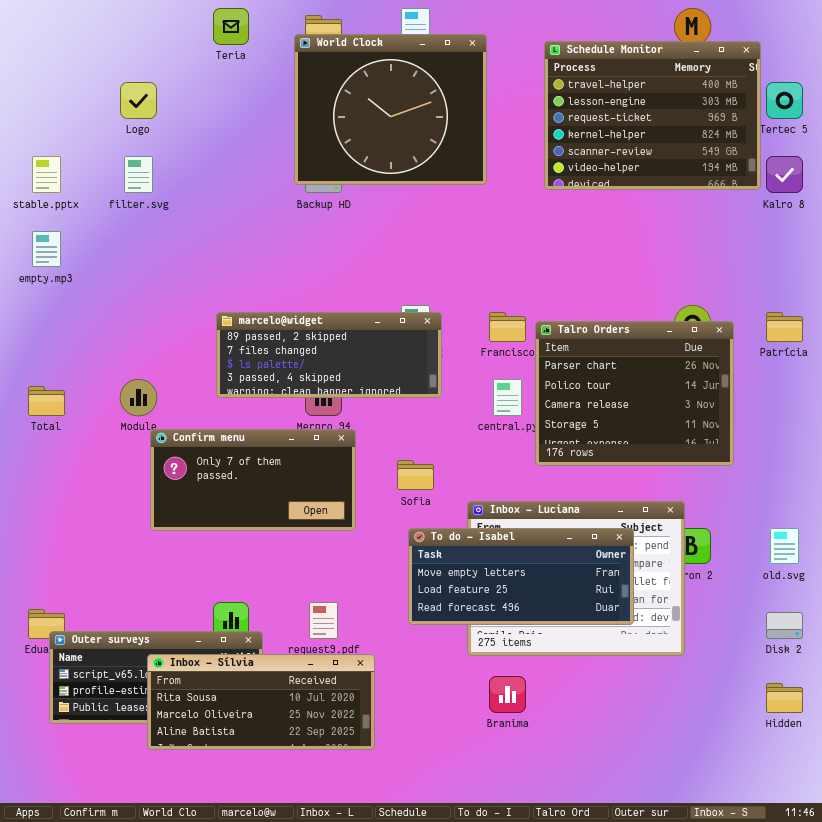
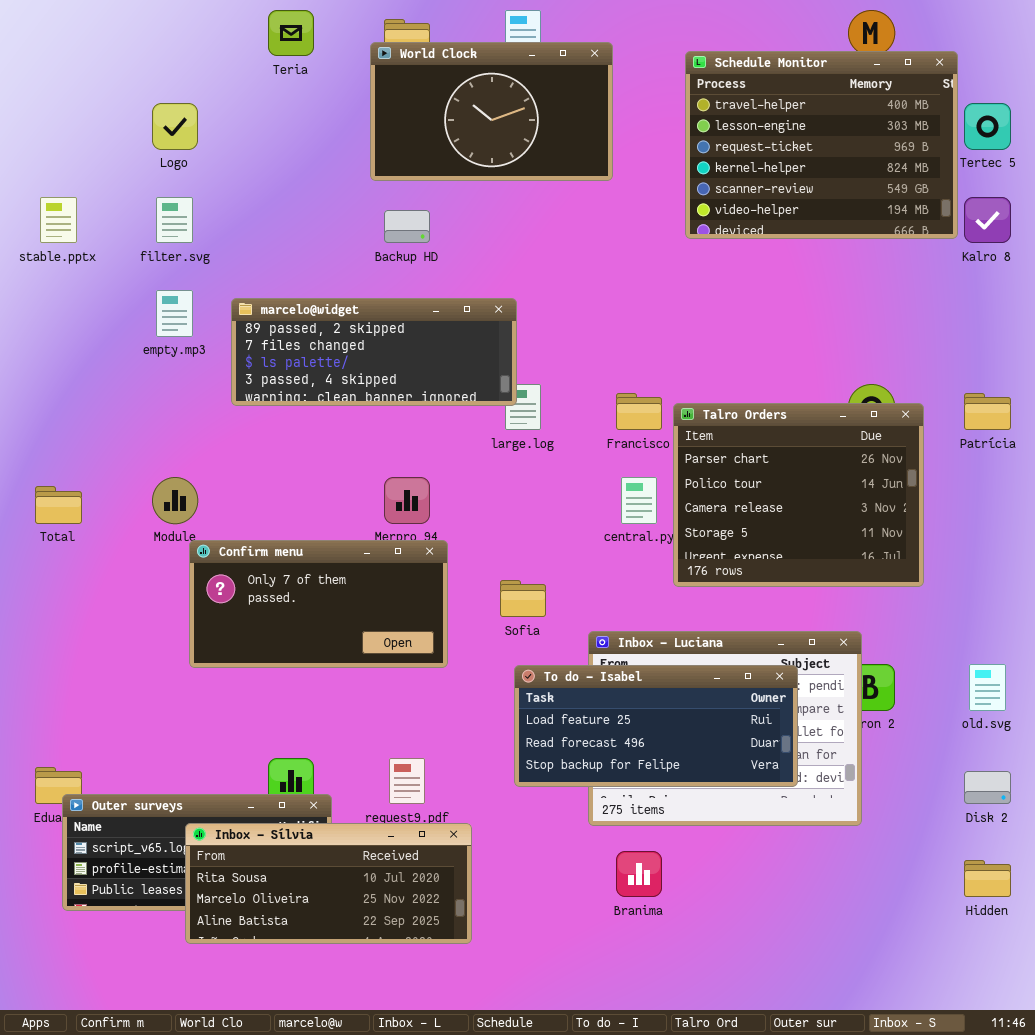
World Clock: [294,34,487,185] -> [370,42,613,181], resized
empty.mp3: [32,231,61,267] -> [156,290,193,337], moved
marcelo@widget: [216,312,442,398] -> [231,298,517,406], moved
To do - Isabel: [408,528,634,625] -> [514,665,798,787], scrolled down 1 row

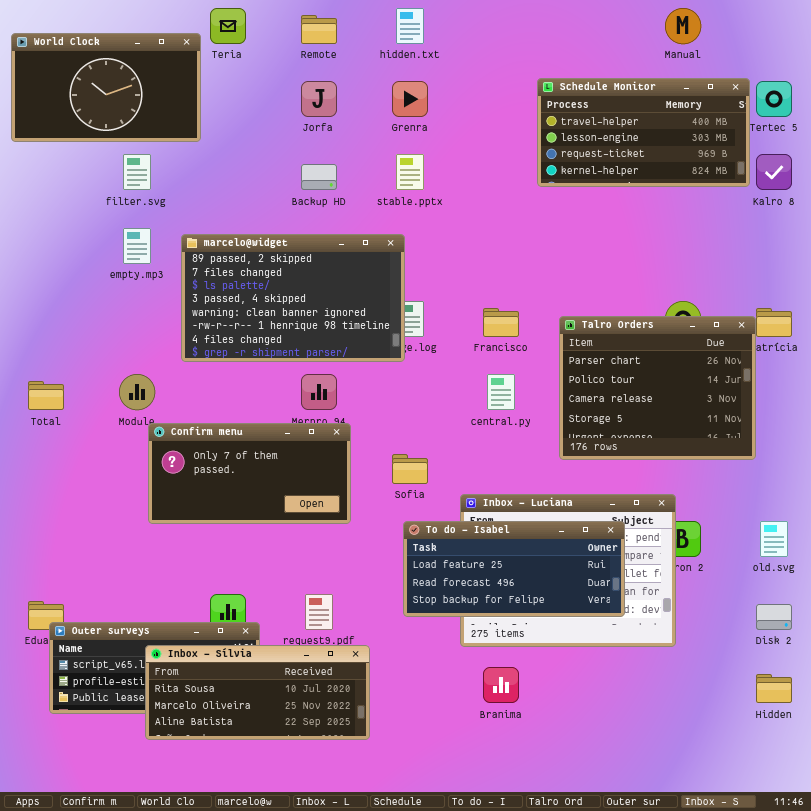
World Clock: [370,42,613,181] -> [11,33,201,142], moved
Schedule Monitor: [685,51,958,239] -> [537,78,750,187], resized
stable.pptx: [40,197,77,243] -> [396,154,424,190], moved
marcelo@widget: [231,298,517,406] -> [181,234,405,362], resized
Talro Orders: [673,403,924,587] -> [559,316,756,460], moved

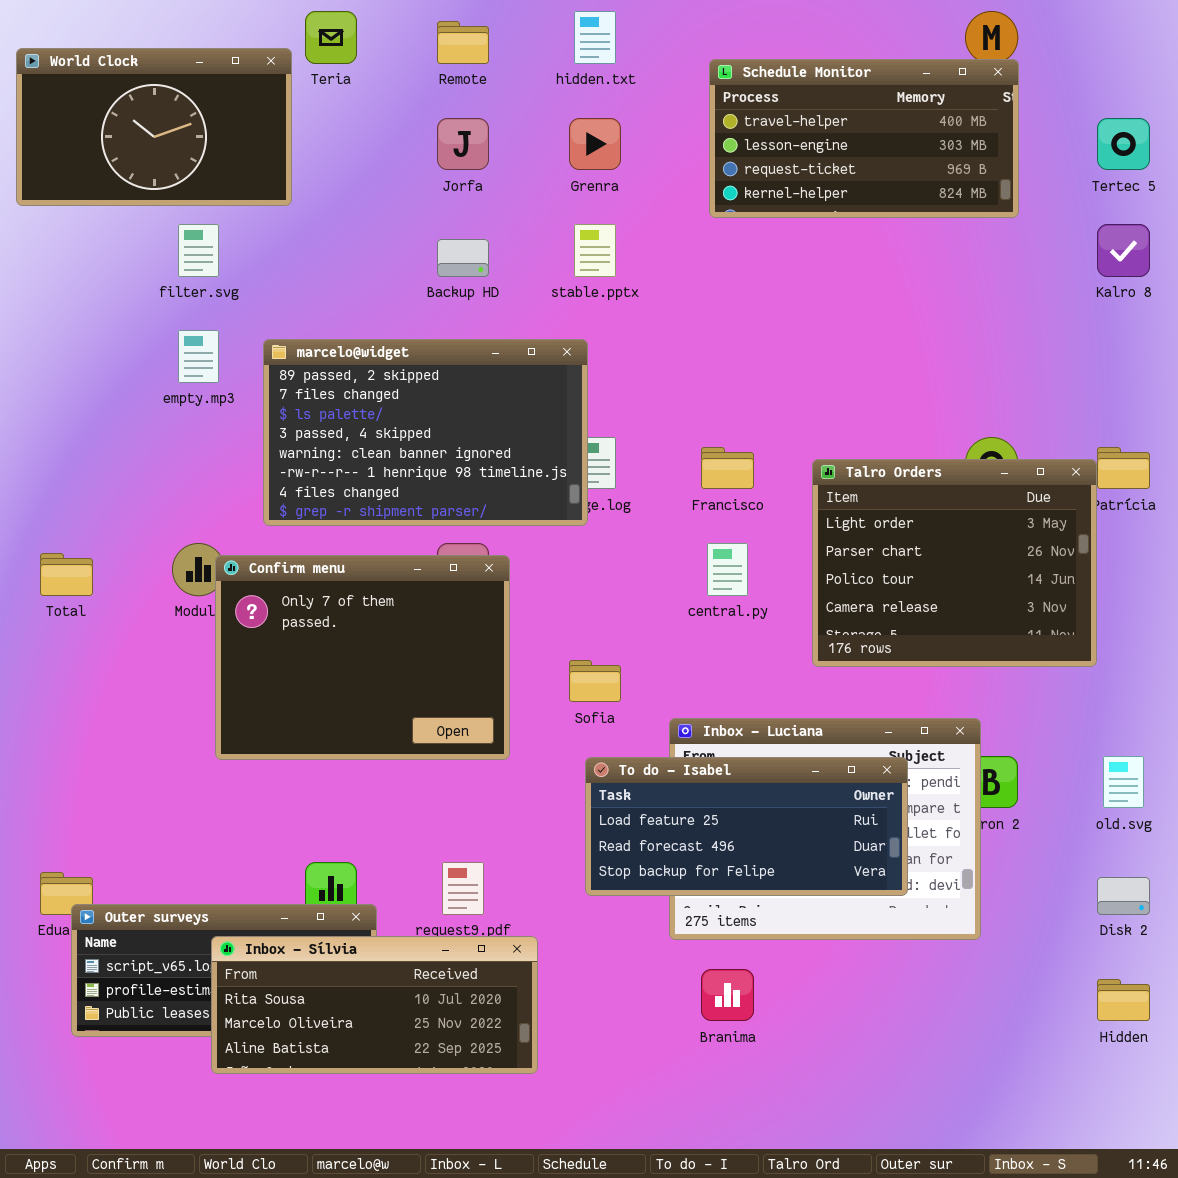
Schedule Monitor: [537,78,750,187] -> [709,59,1019,218], moved
Talro Orders: [559,316,756,460] -> [812,459,1097,667], scrolled up 1 row
Confirm menu: [148,423,351,524] -> [215,555,510,760], resized

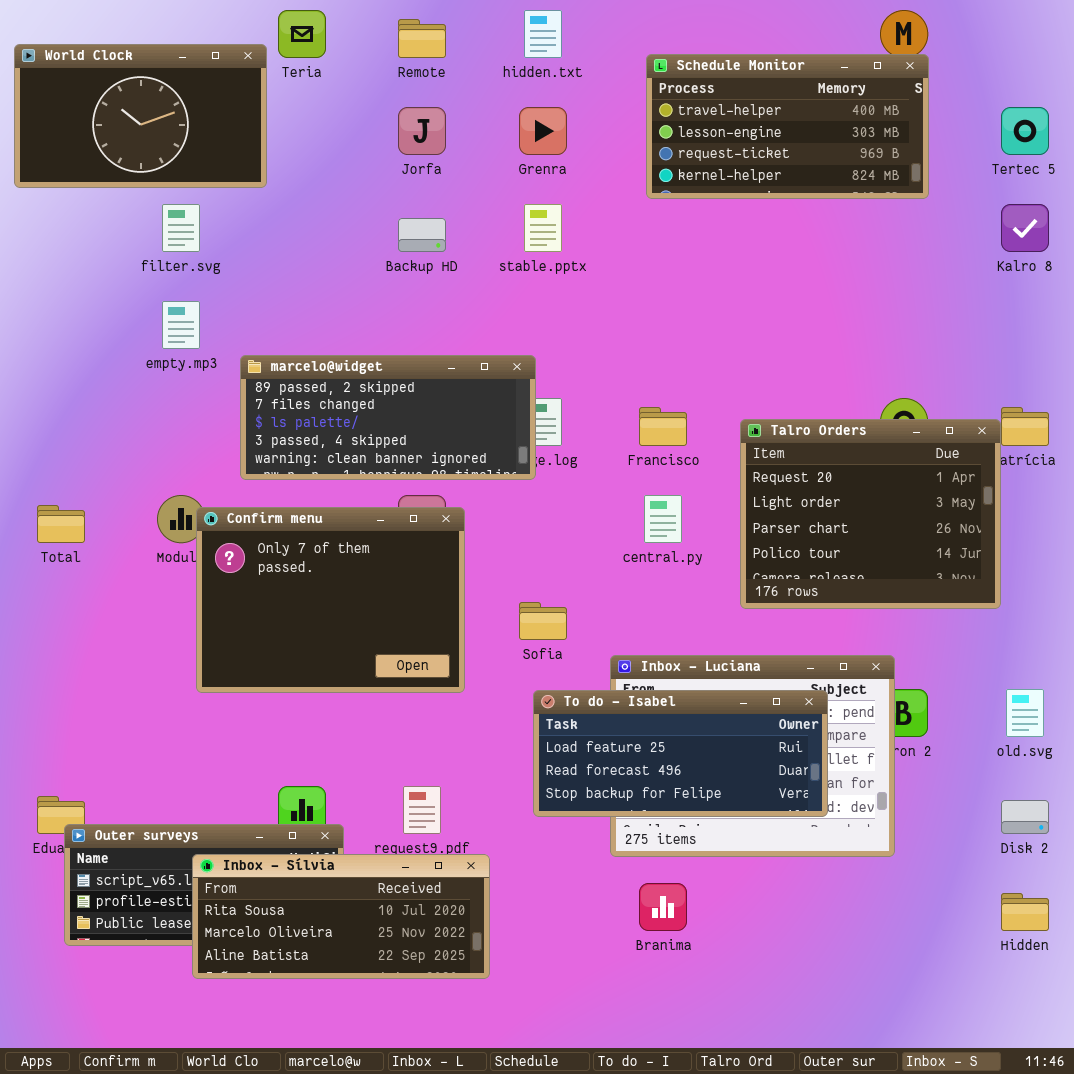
marcelo@widget: [263,339,588,526] -> [240,355,536,480], resized
Talro Orders: [812,459,1097,667] -> [740,419,1001,609], scrolled up 1 row

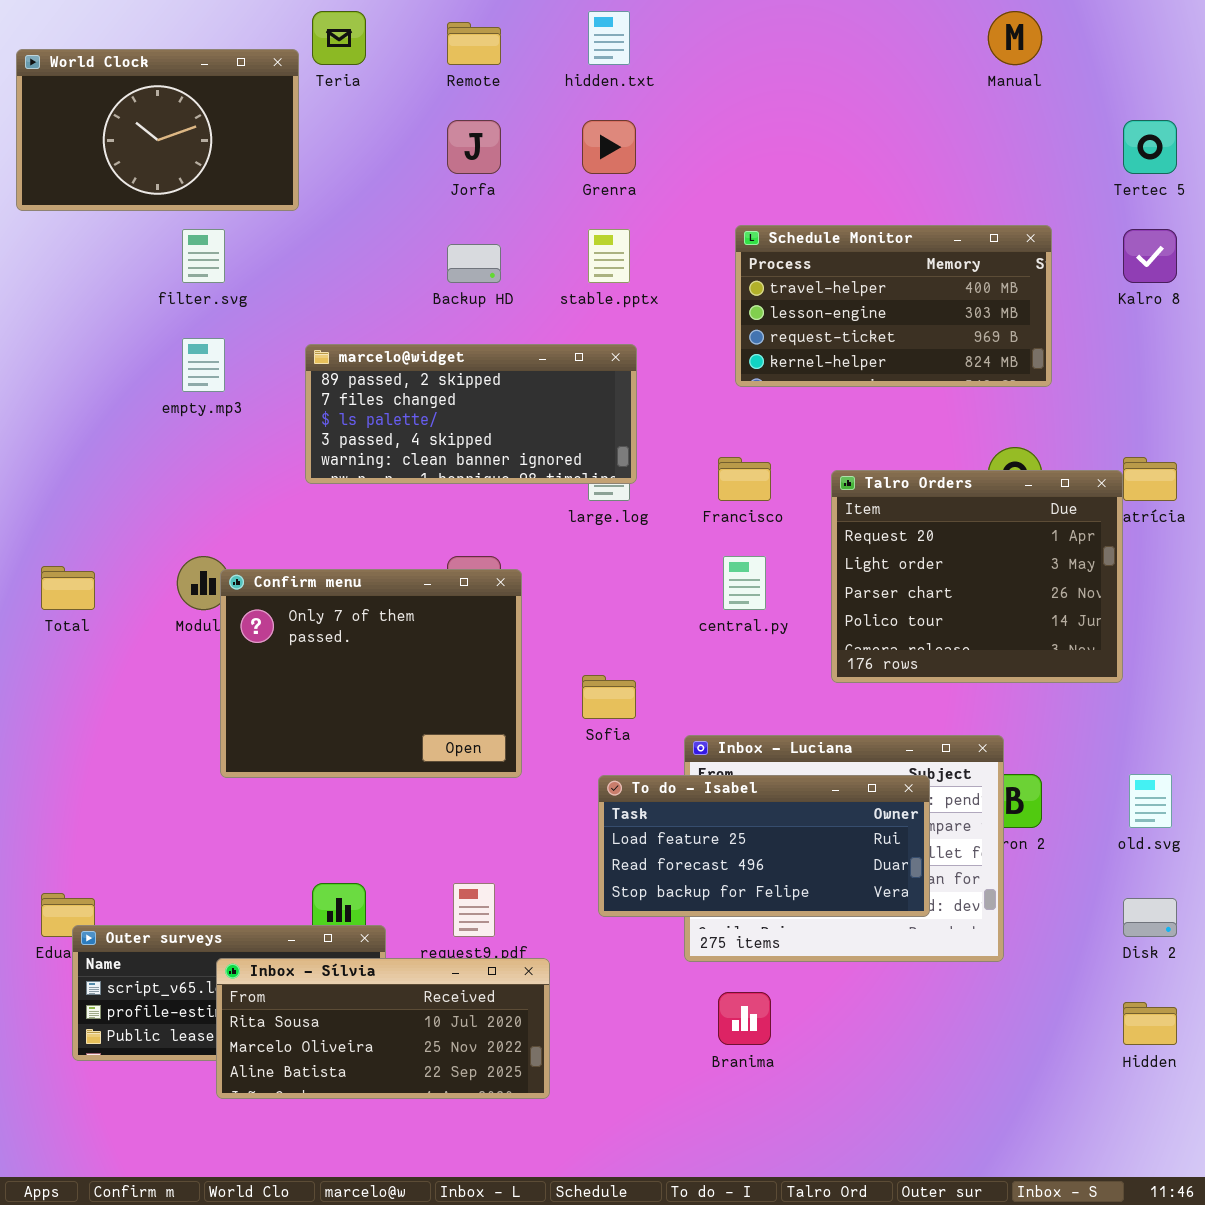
Schedule Monitor: [646,54,929,199] -> [735,225,1052,387], moved
marcelo@widget: [240,355,536,480] -> [305,344,637,484], moved

